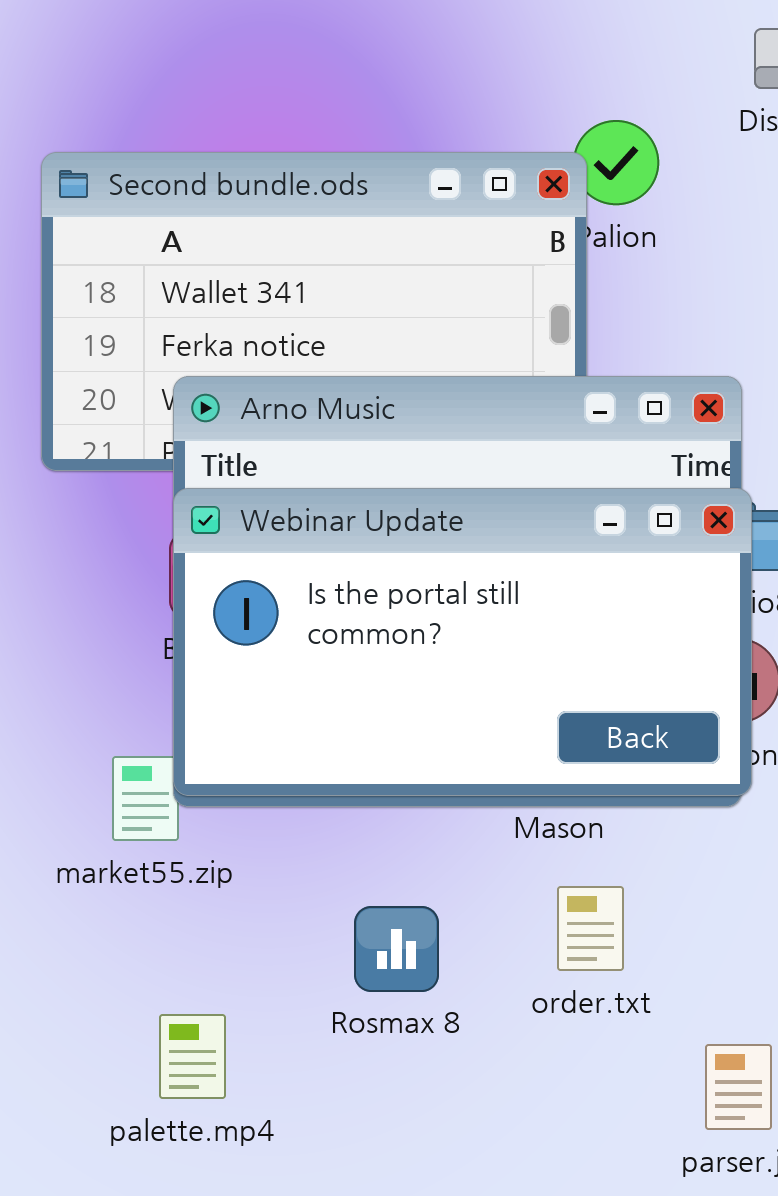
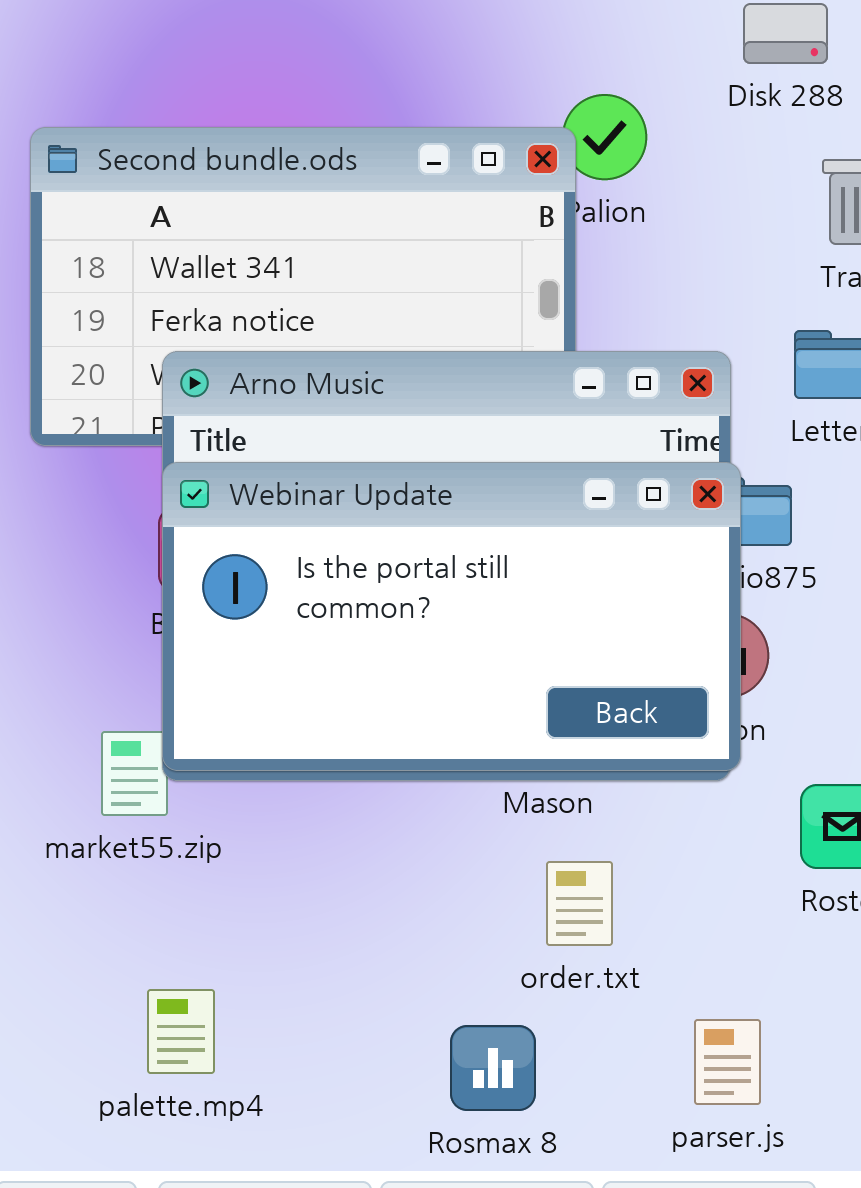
Rosmax 8: [354,906,439,992] -> [450,1025,536,1111], moved

